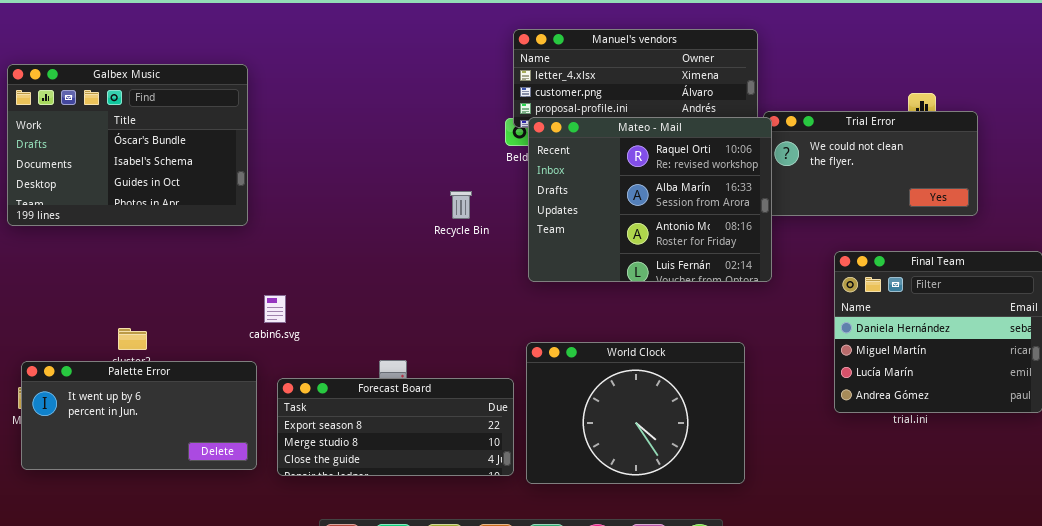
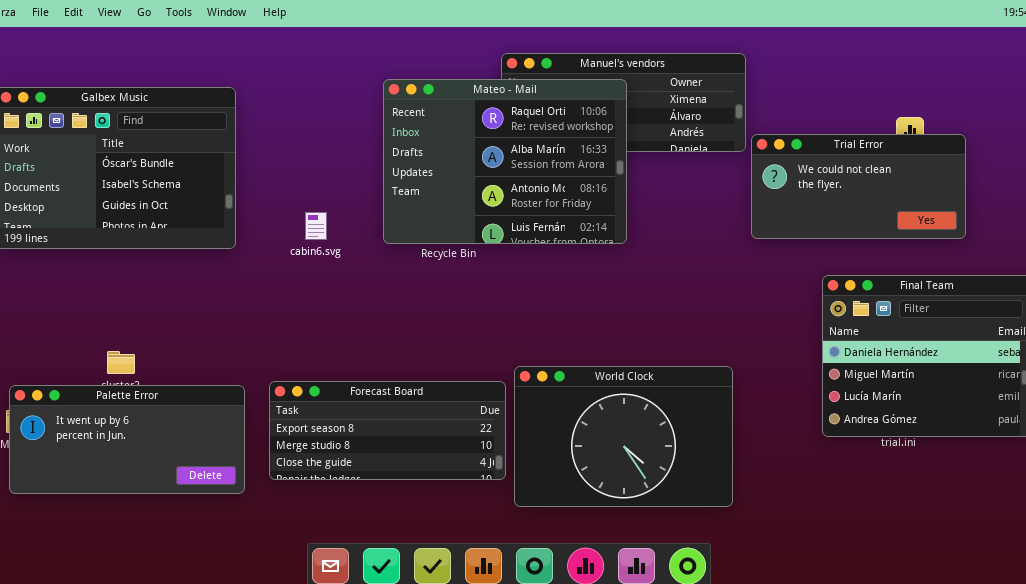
Mateo - Mail: [528,117,772,282] -> [383,79,627,244], moved
cabin6.svg: [264,295,286,323] -> [305,212,327,240], moved
Forecast Board: [277,378,514,476] -> [269,381,506,480], moved

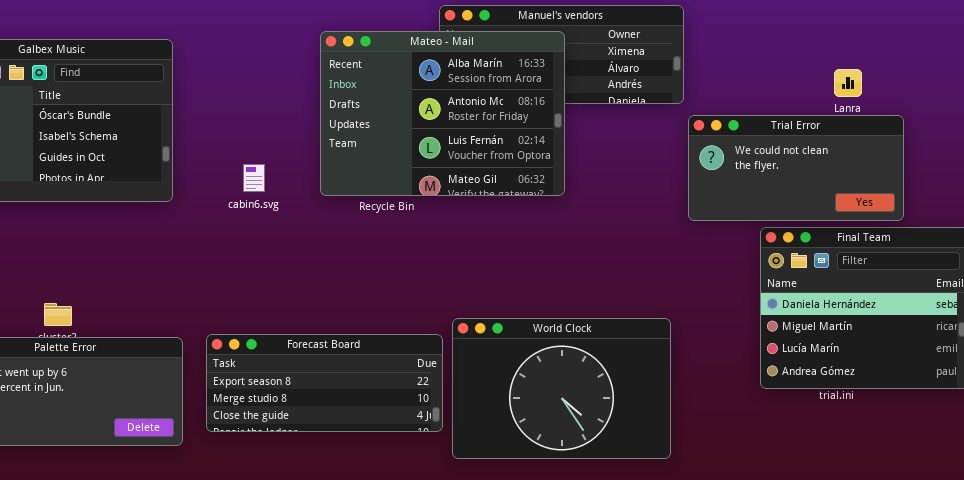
Mateo - Mail: [383,79,627,244] -> [320,31,565,196], scrolled down 1 row
Trial Error: [751,134,966,239] -> [688,115,904,221], moved

